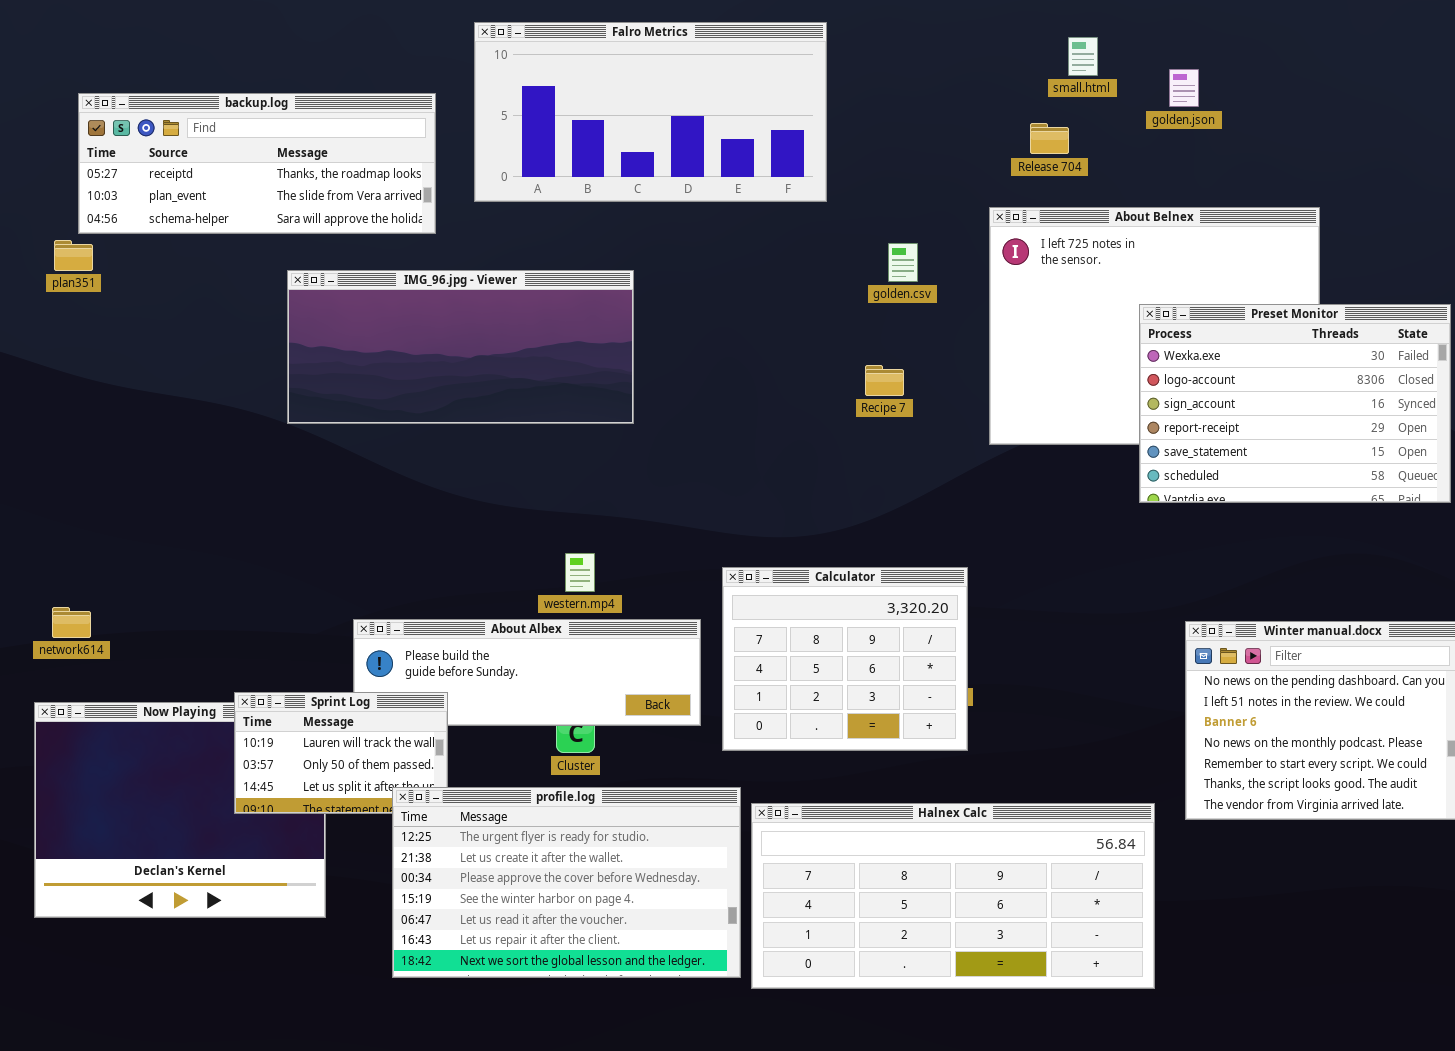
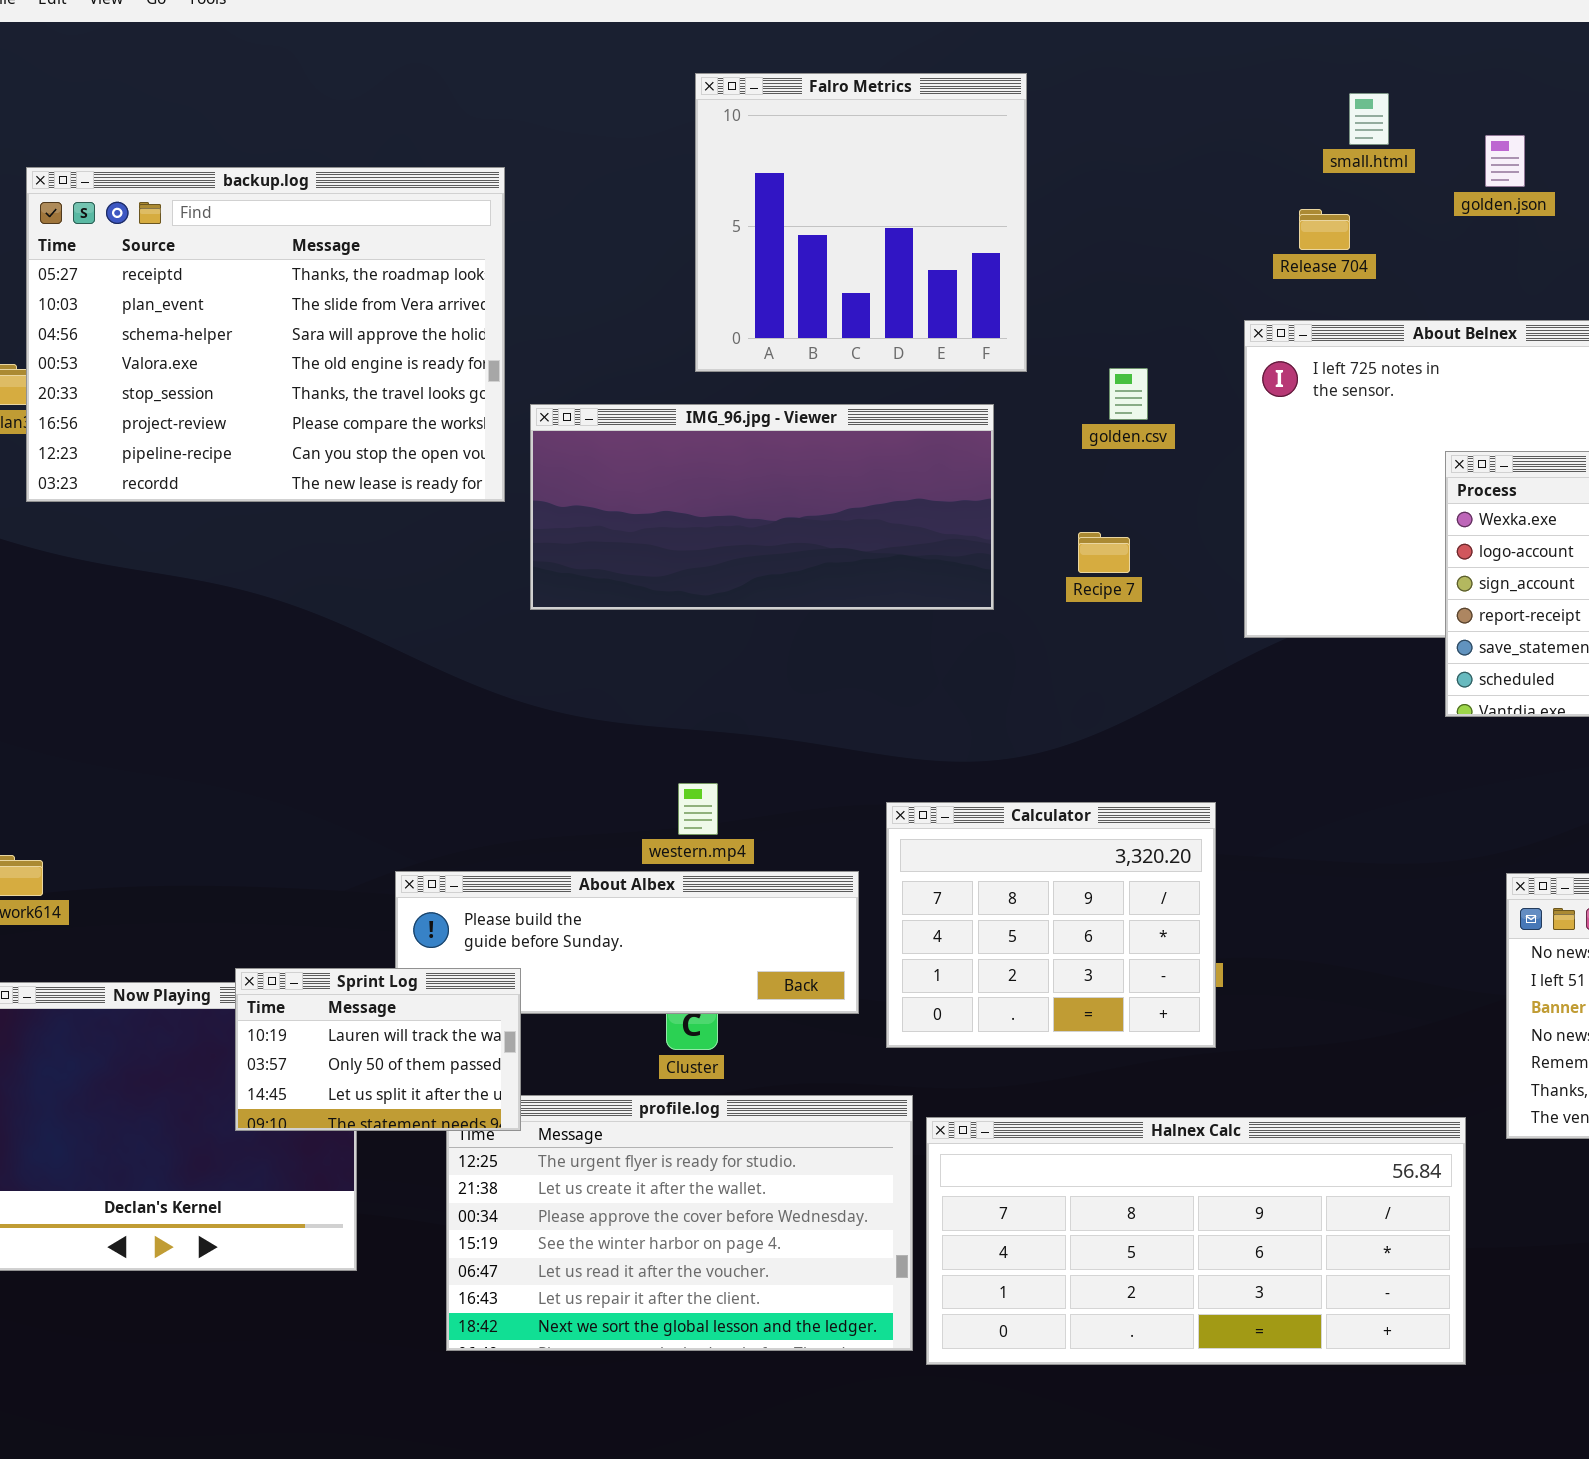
Falro Metrics: [474,22,827,202] -> [695,73,1027,372], resized
backup.log: [78,93,436,234] -> [26,167,505,502], resized
IMG_96.jpg - Viewer: [287,270,634,424] -> [530,404,994,610], moved
Sprint Log: [234,692,448,814] -> [235,968,521,1131], raised

